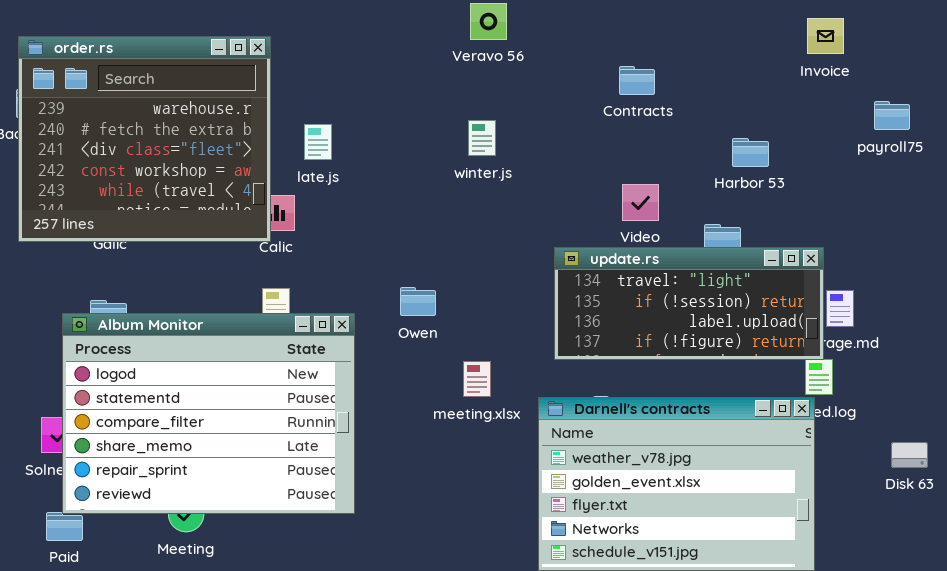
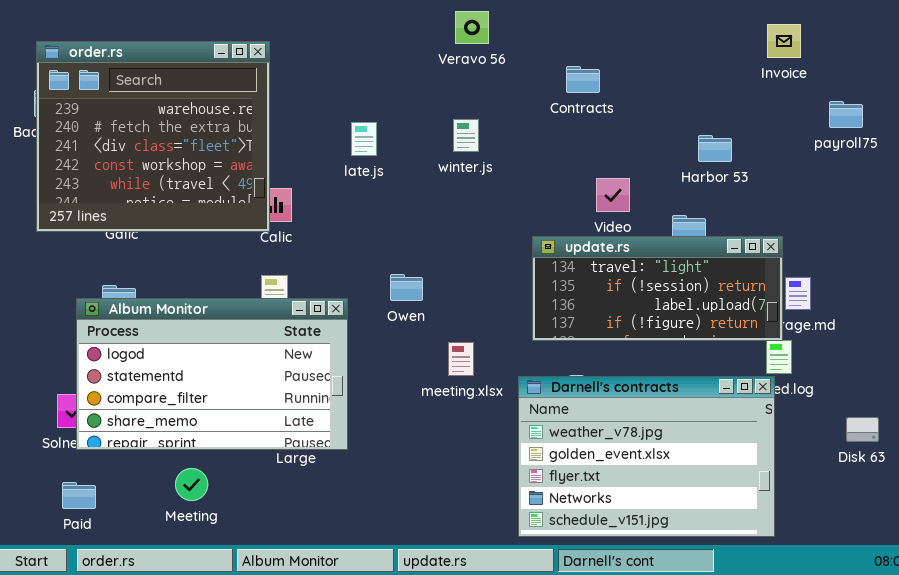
Contracts: [619,66,655,95] -> [566,66,600,93], moved
late.js: [304,124,332,160] -> [351,122,377,156], moved
Album Monitor: [62,313,355,514] -> [76,298,348,450], resized

